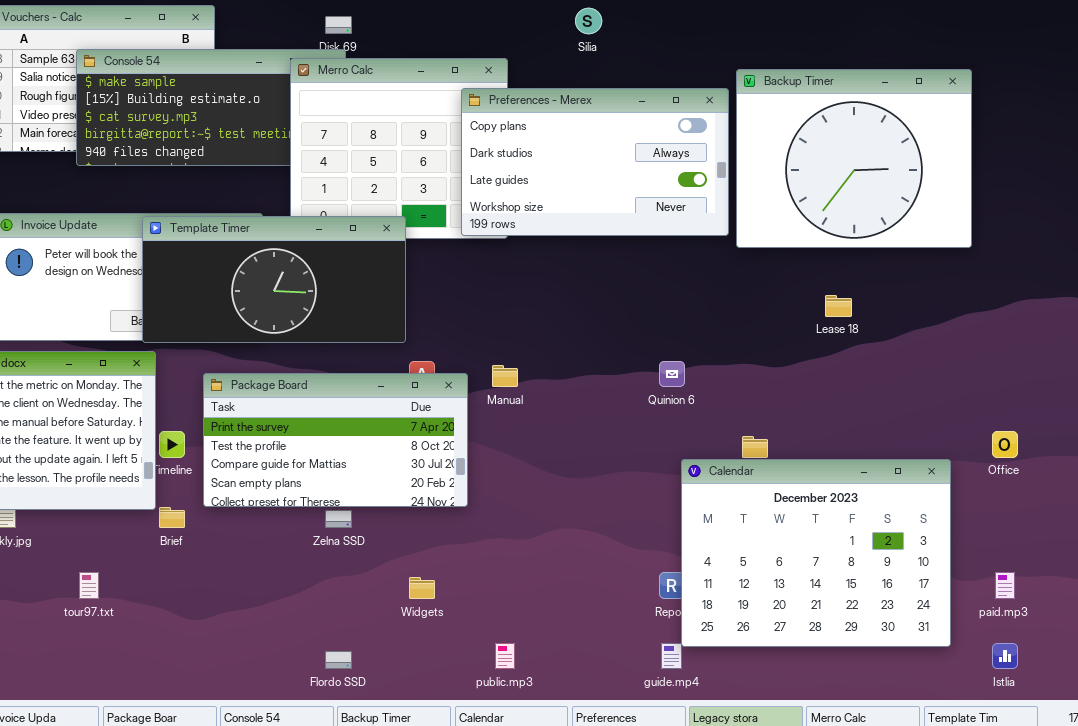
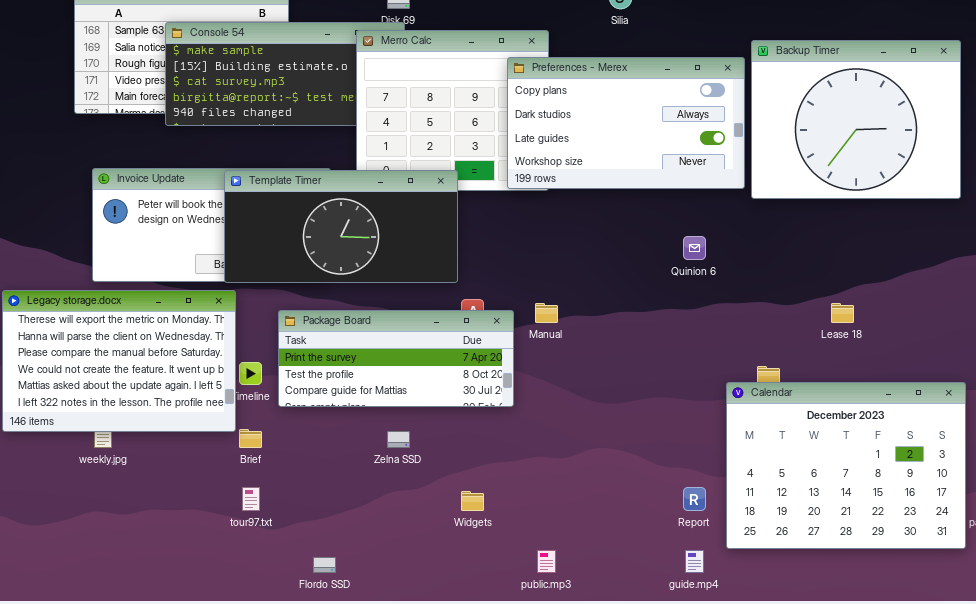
Lease 18: [825,295,852,317] -> [831,303,854,323], moved
Quinion 6: [659,361,685,387] -> [683,236,706,260], moved
Package Board: [203,373,468,507] -> [278,310,514,407], resized
Calendar: [681,459,951,647] -> [726,382,966,549], moved
tour97.txt: [79,572,99,599] -> [242,487,260,511], moved
Flordo SSD: [325,651,352,669] -> [313,557,336,573], moved

